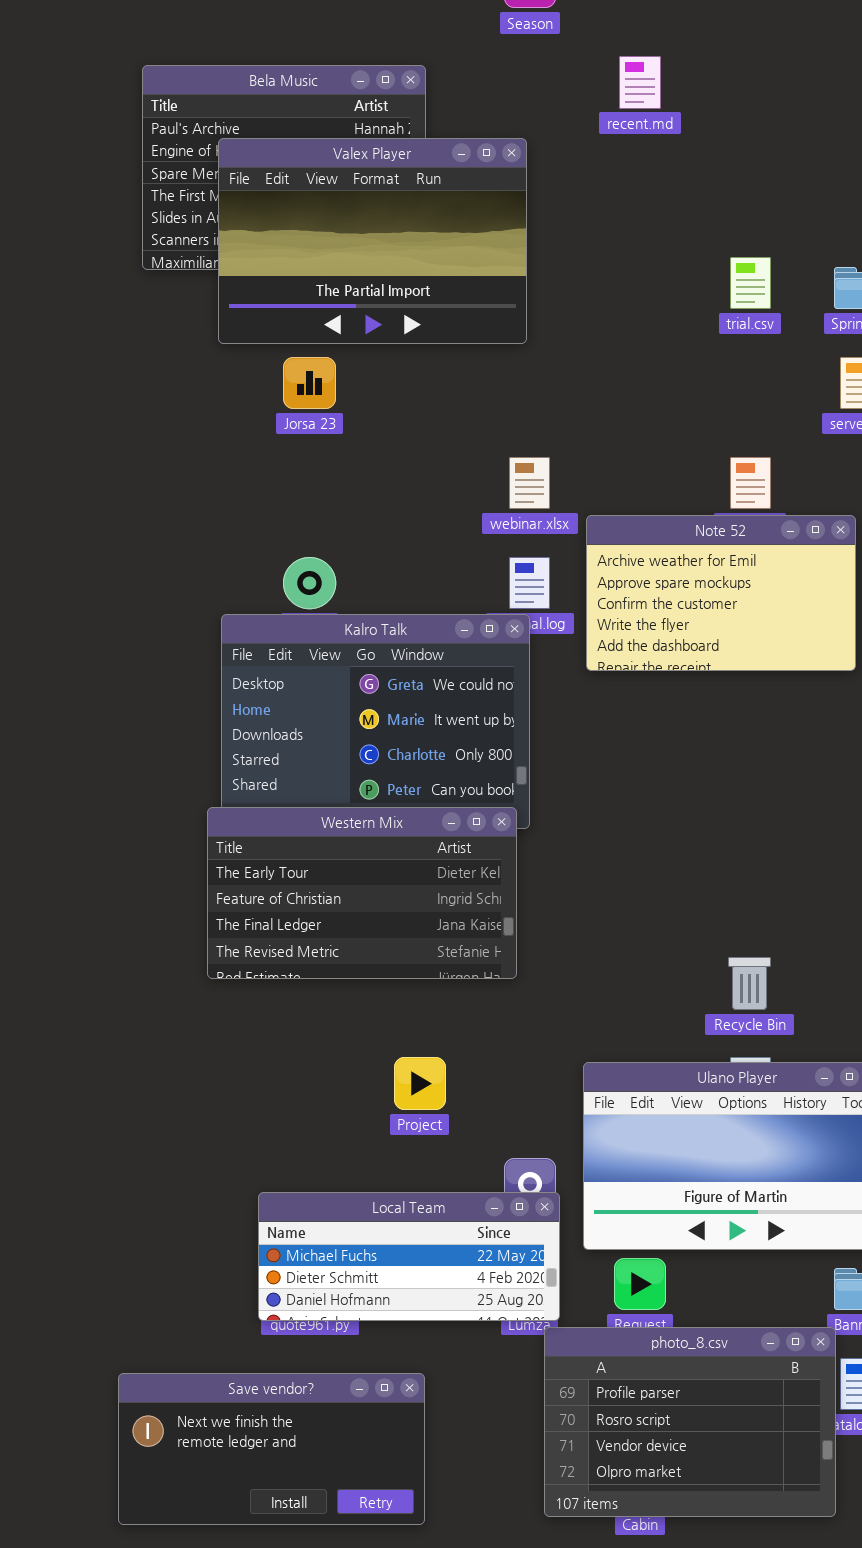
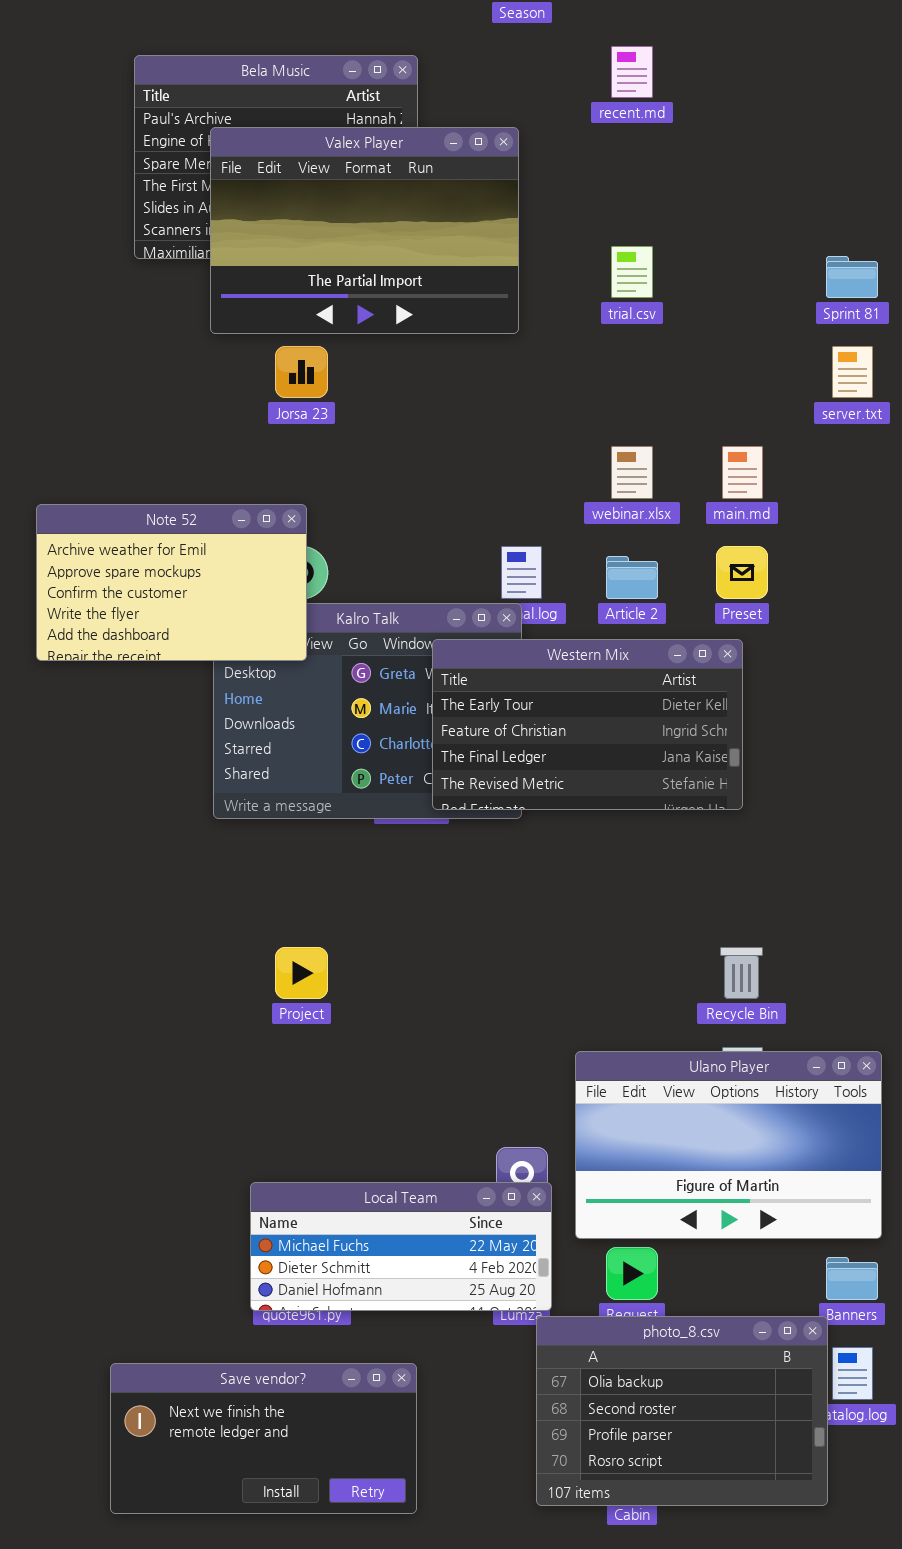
trial.csv: [730,257,771,309] -> [611,246,653,298], moved
webinar.xlsx: [509,457,550,509] -> [611,446,653,499], moved
Note 52: [586,515,856,671] -> [36,504,307,661], moved
Western Mix: [207,807,517,979] -> [432,639,743,810], moved
Project: [394,1057,446,1110] -> [275,947,328,999], moved
photo_8.csv: [544,1327,836,1517] -> [536,1316,828,1506], scrolled up 2 rows

